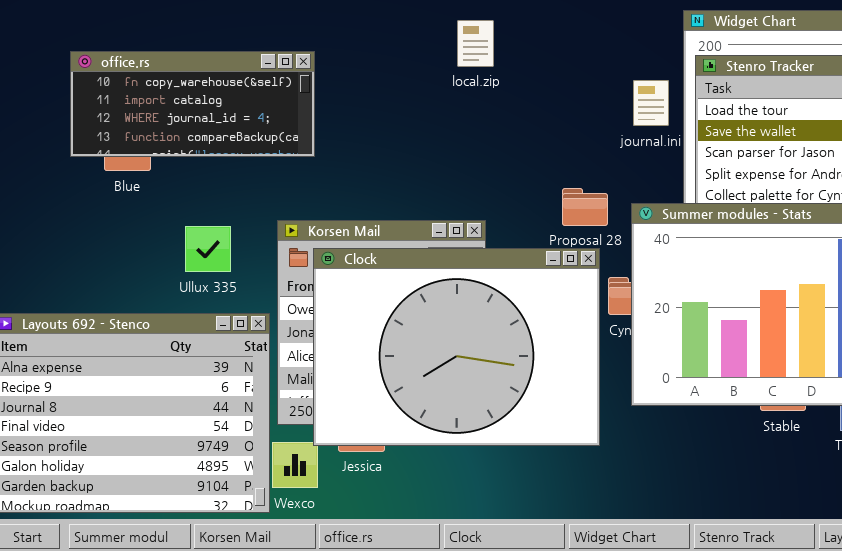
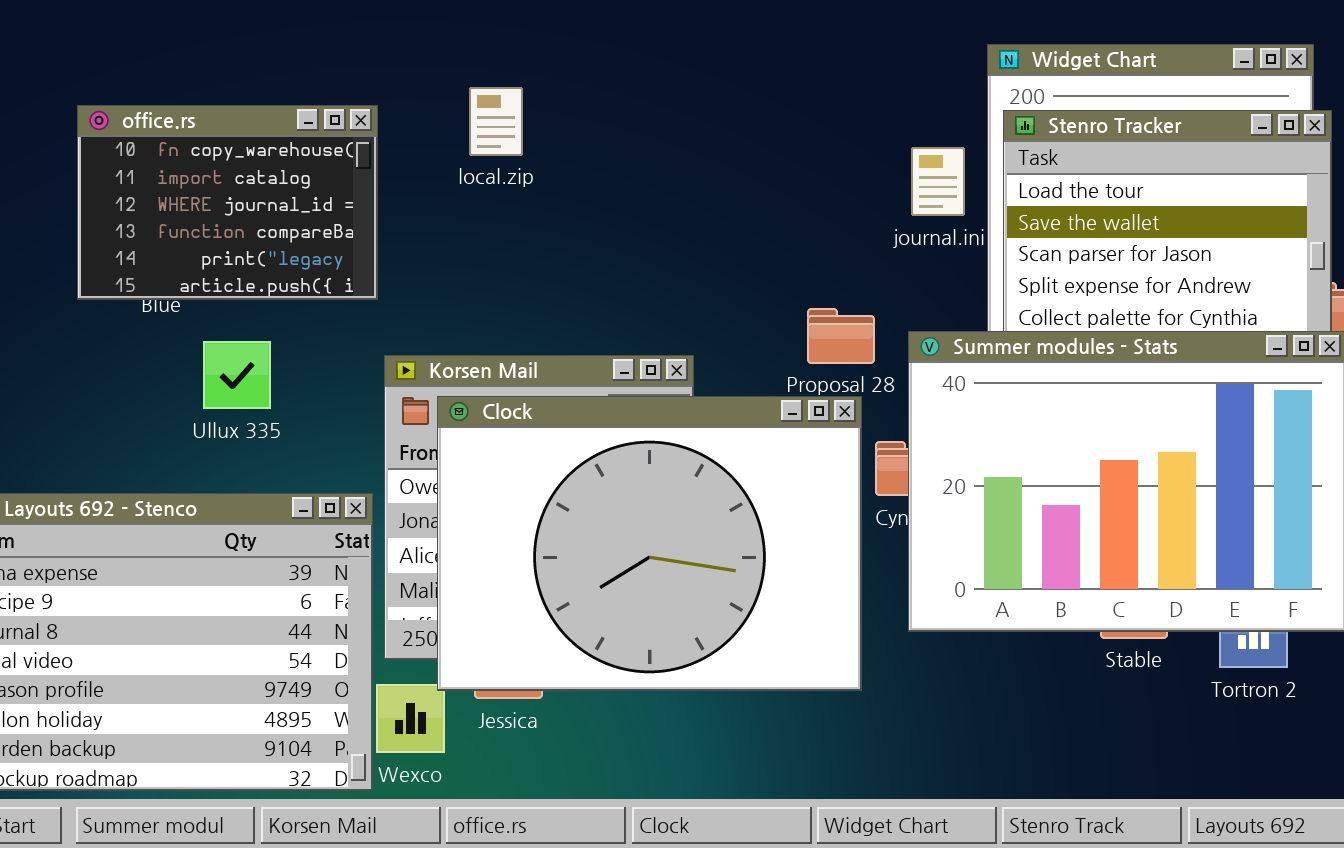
local.zip: [457,20,494,67] -> [469,87,523,156], moved
office.rs: [70,51,315,157] -> [77,105,378,300], resized
Ullux 335: [185,226,231,272] -> [203,341,271,409], moved

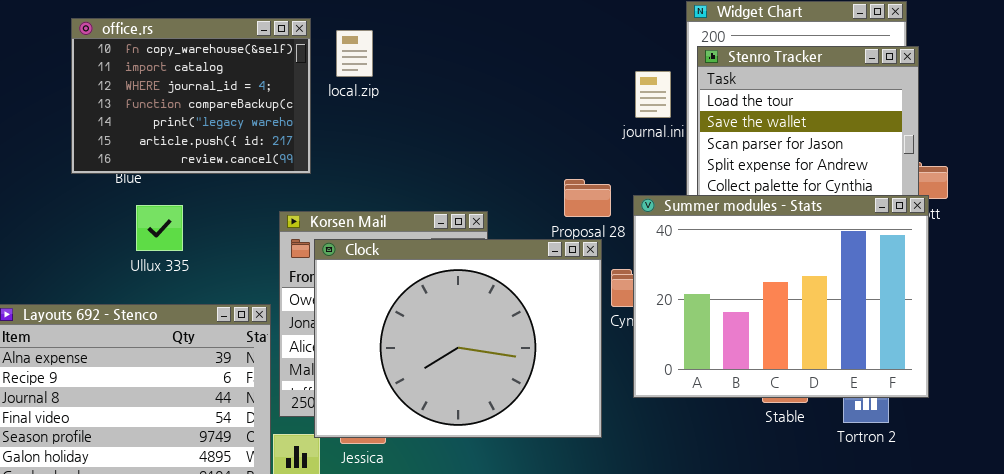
office.rs: [77,105,378,300] -> [71,18,311,174], resized
Ullux 335: [203,341,271,409] -> [136,205,183,251], moved

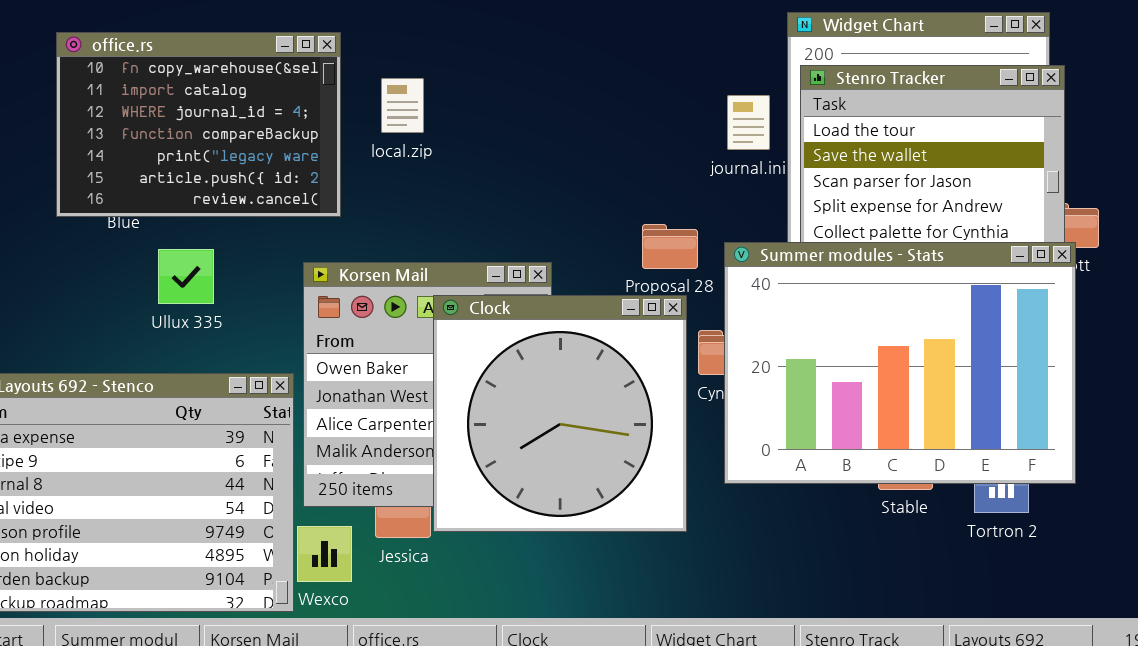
local.zip: [336,30,373,77] -> [381,78,424,133], moved
Ullux 335: [136,205,183,251] -> [158,249,214,304], moved
Clock: [314,239,602,438] -> [433,295,687,532], resized

